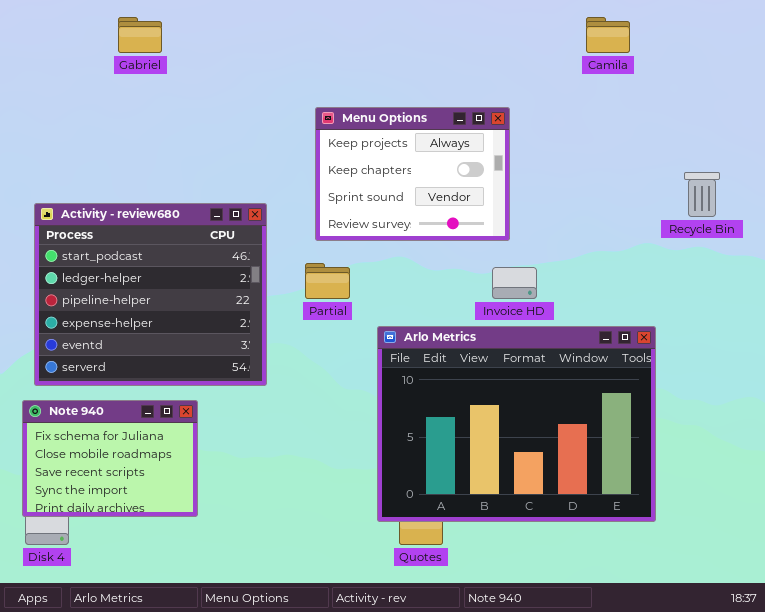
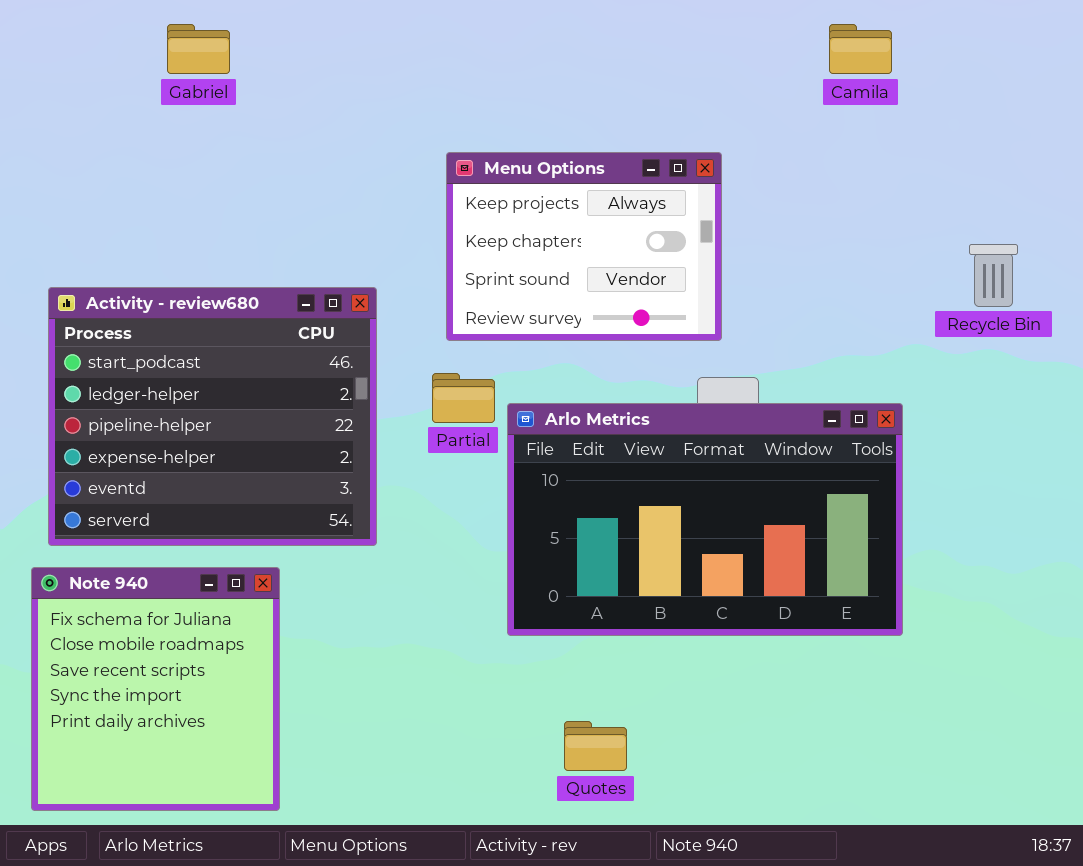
Arlo Metrics: [377,326,656,522] -> [507,403,903,636], moved, resized
Note 940: [22,400,198,517] -> [31,567,280,811], resized

